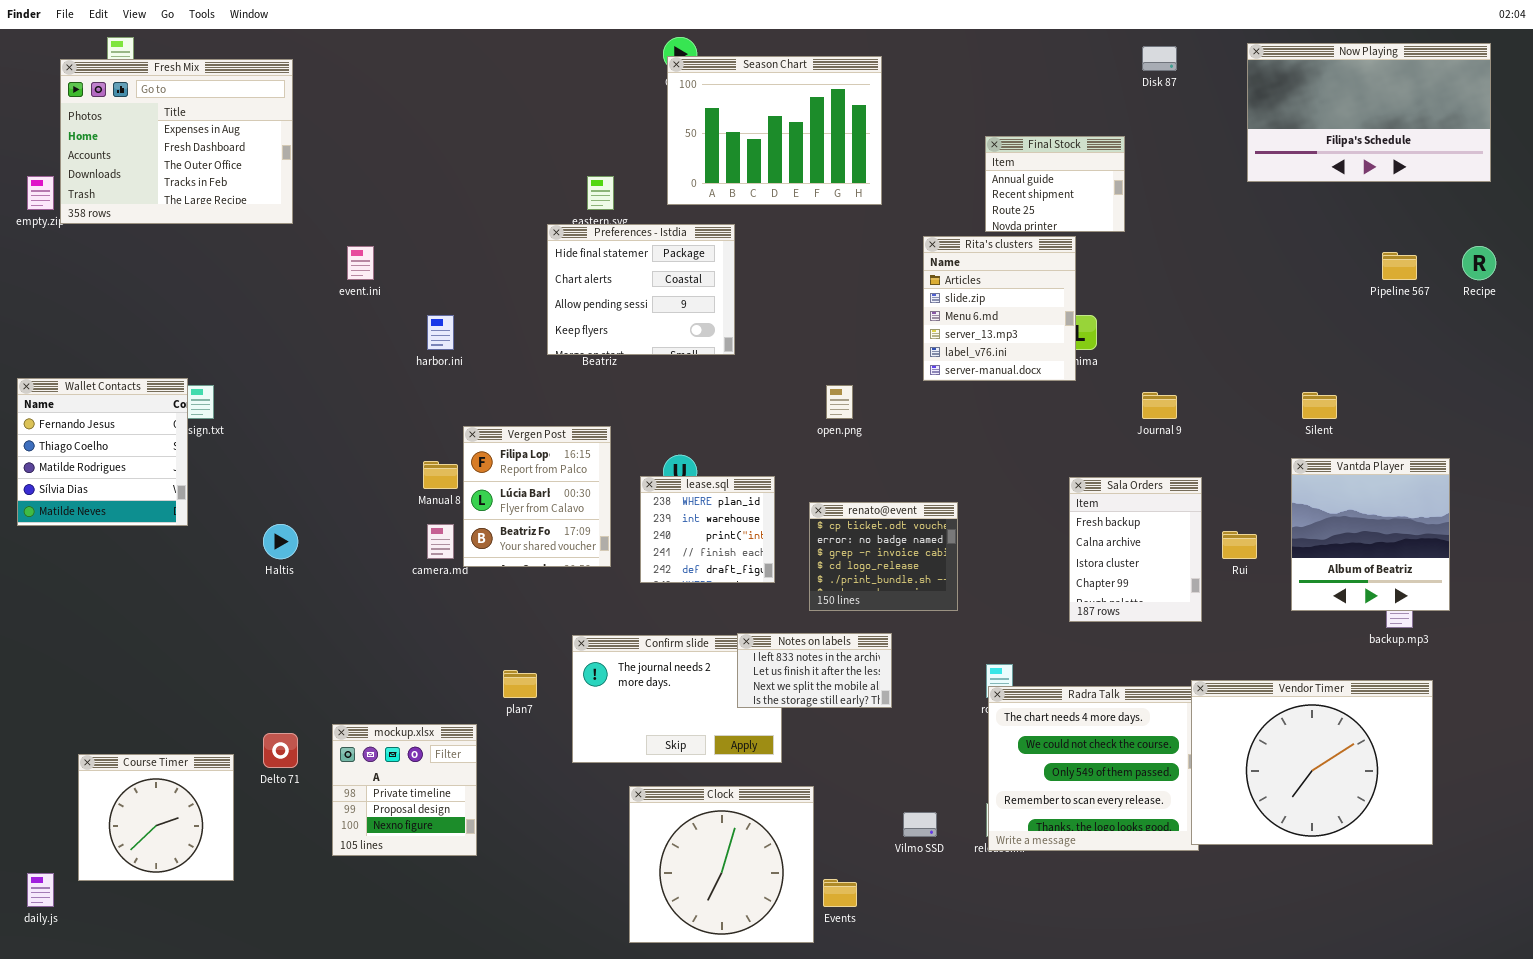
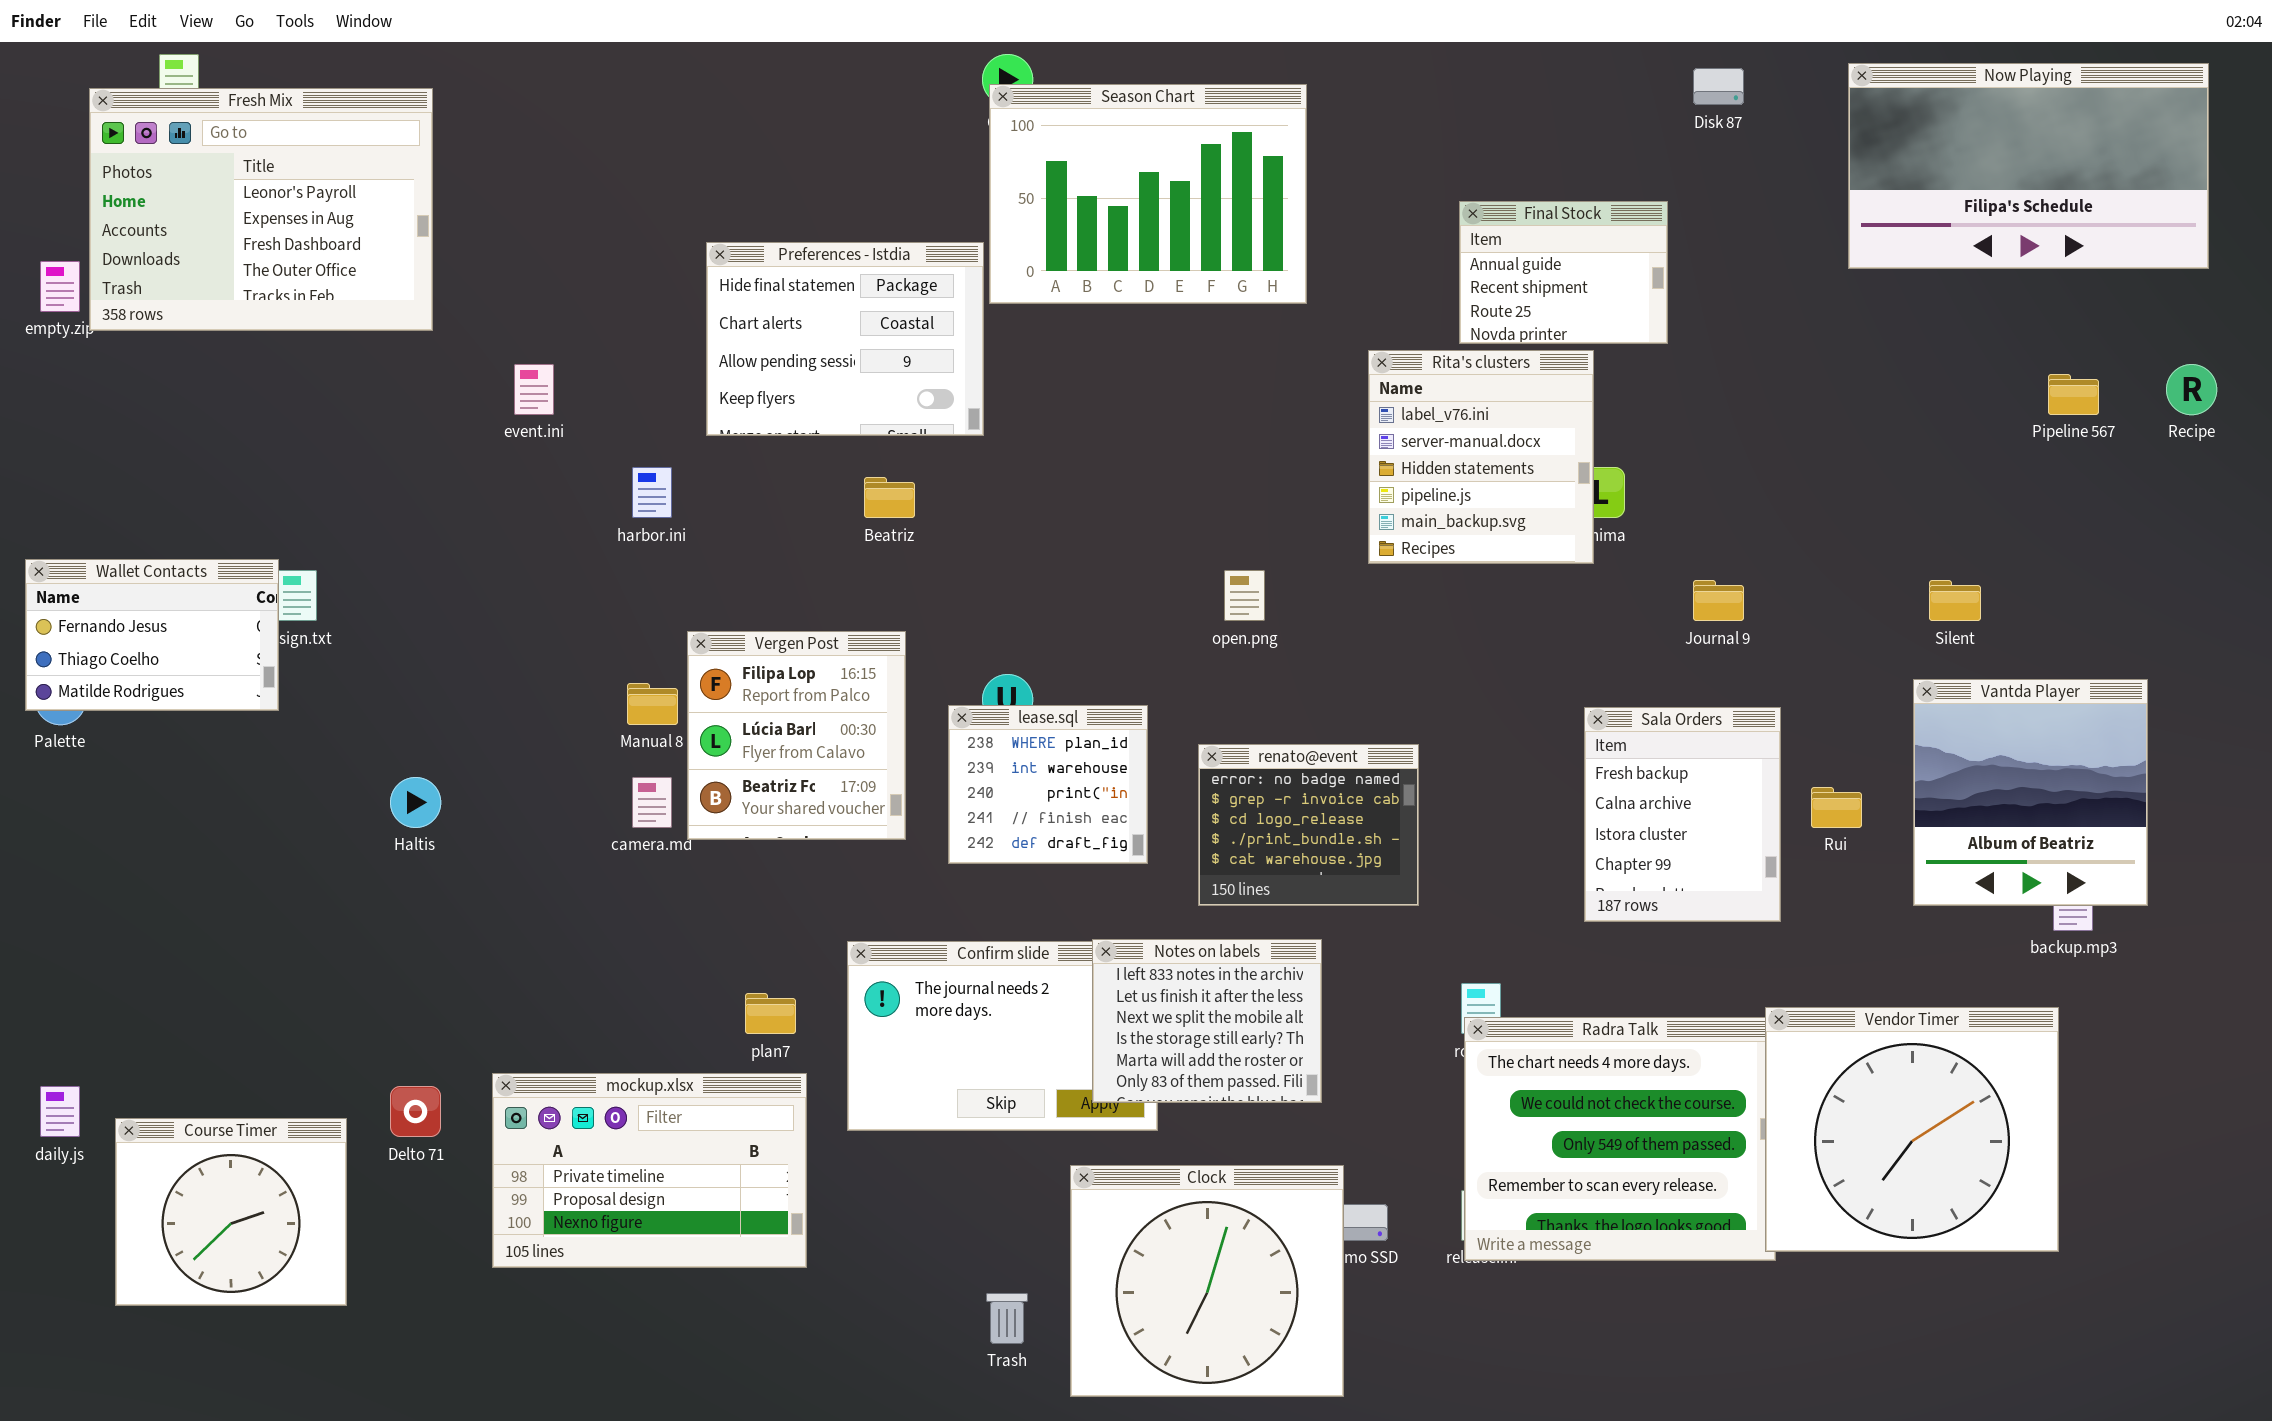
Fresh Mix: [60,59,293,224] -> [89,88,433,331], scrolled up 1 row
Preferences - Istdia: [547,224,735,355] -> [706,242,984,436], moved
Rita's clusters: [923,236,1076,381] -> [1368,350,1594,564], scrolled down 4 rows
Wallet Contacts: [17,378,188,526] -> [25,559,279,711], resized
renato@event: [809,502,958,611] -> [1198,744,1419,906], scrolled down 1 row
Notes on labels: [737,633,892,708] -> [1092,939,1322,1103], resized
Vendor Timer: [1191,680,1433,845] -> [1765,1007,2059,1252], resized
mockup.xlsx: [332,724,477,856] -> [492,1073,807,1268], resized
Clock: [629,786,814,943] -> [1070,1165,1344,1397], moved
daily.js: [27,873,54,907] -> [40,1086,80,1137], moved

